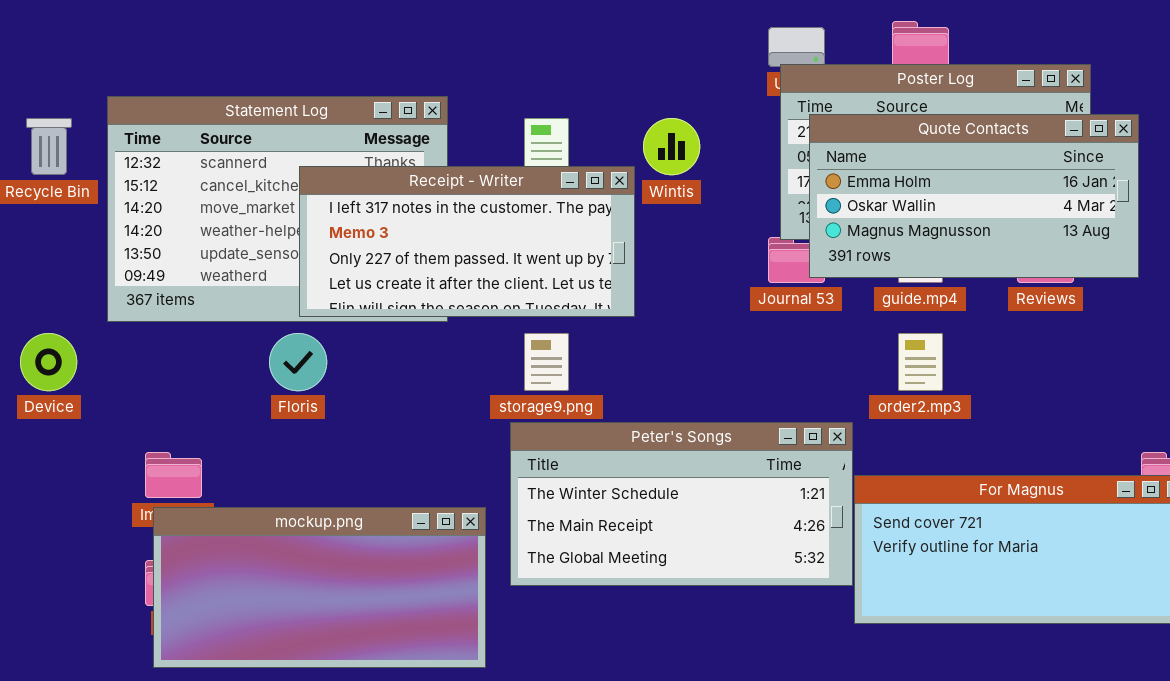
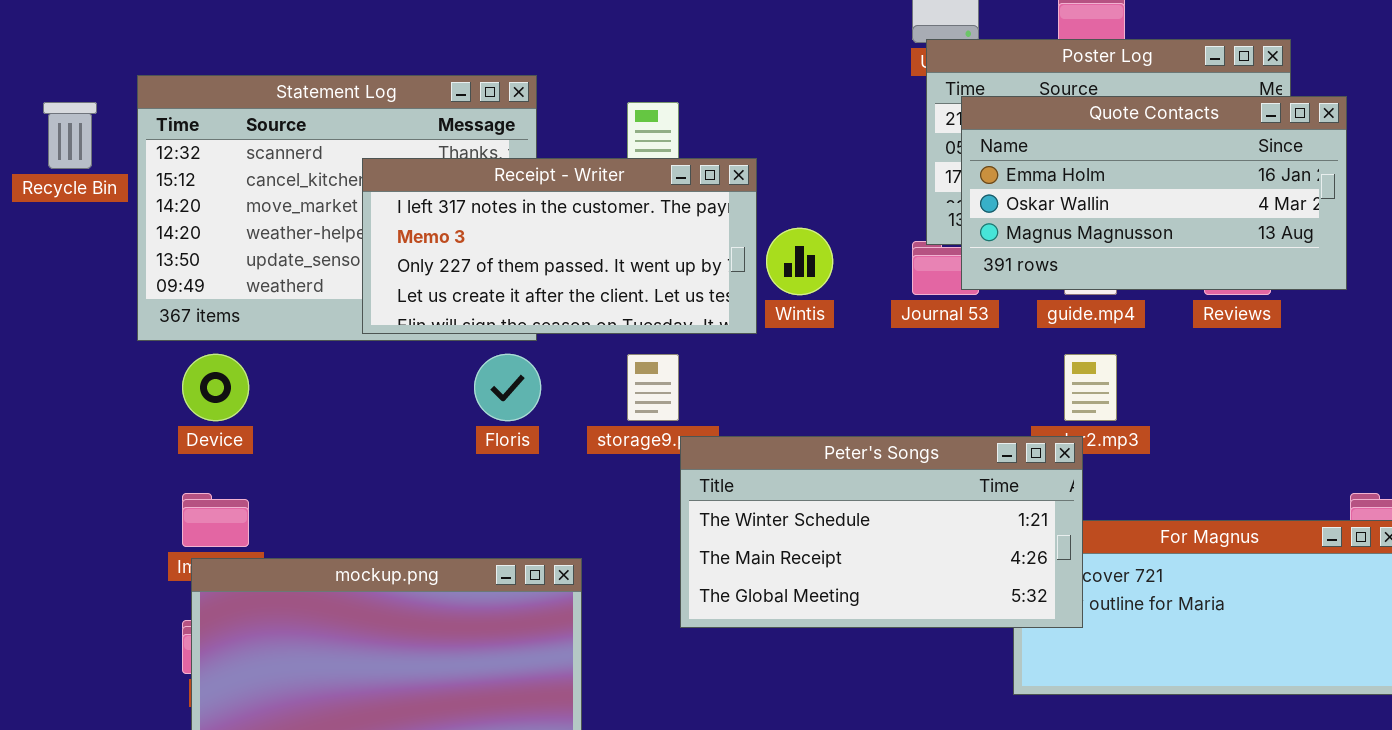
Wintis: [643,118,700,175] -> [766,228,833,295], moved
Device: [20,333,77,391] -> [182,354,249,421], moved
Floris: [269,333,327,391] -> [474,354,541,421], moved
Peter's Songs: [510,422,853,586] -> [680,436,1083,628], moved

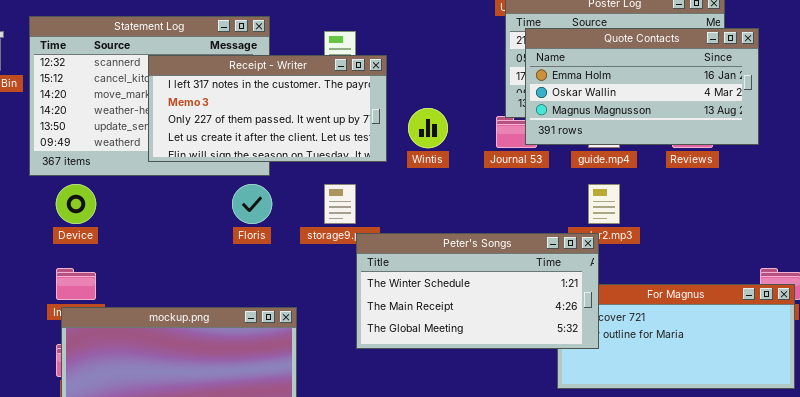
Receipt - Writer: [362,158,757,334] -> [148,55,387,162], moved

